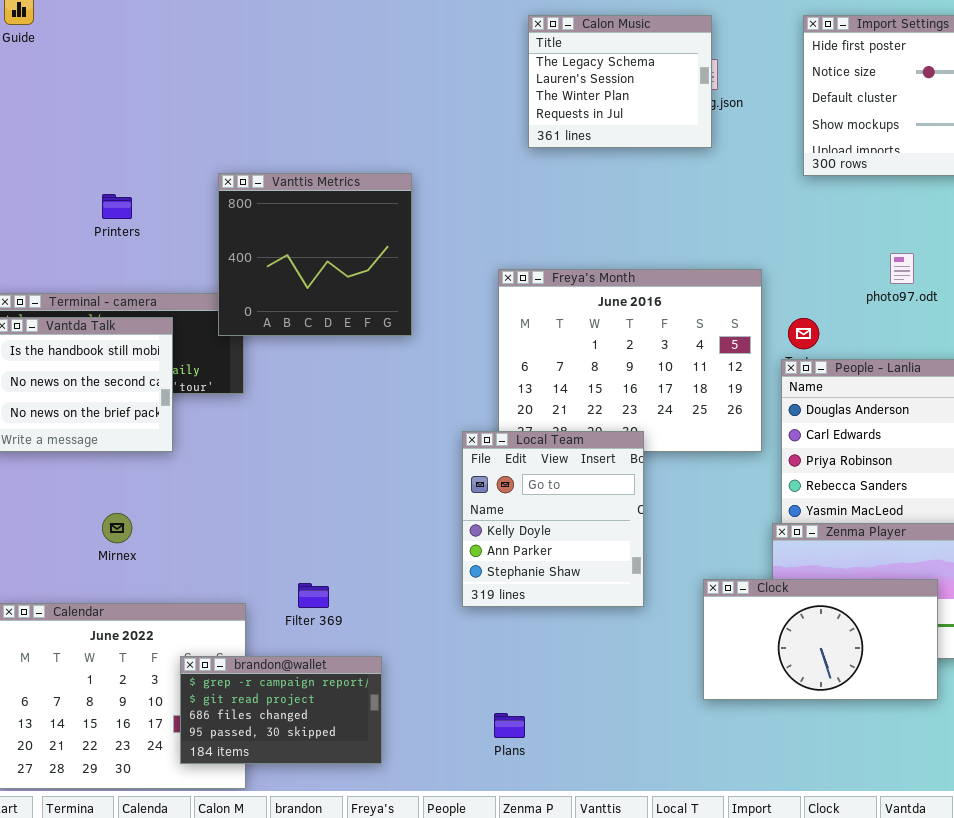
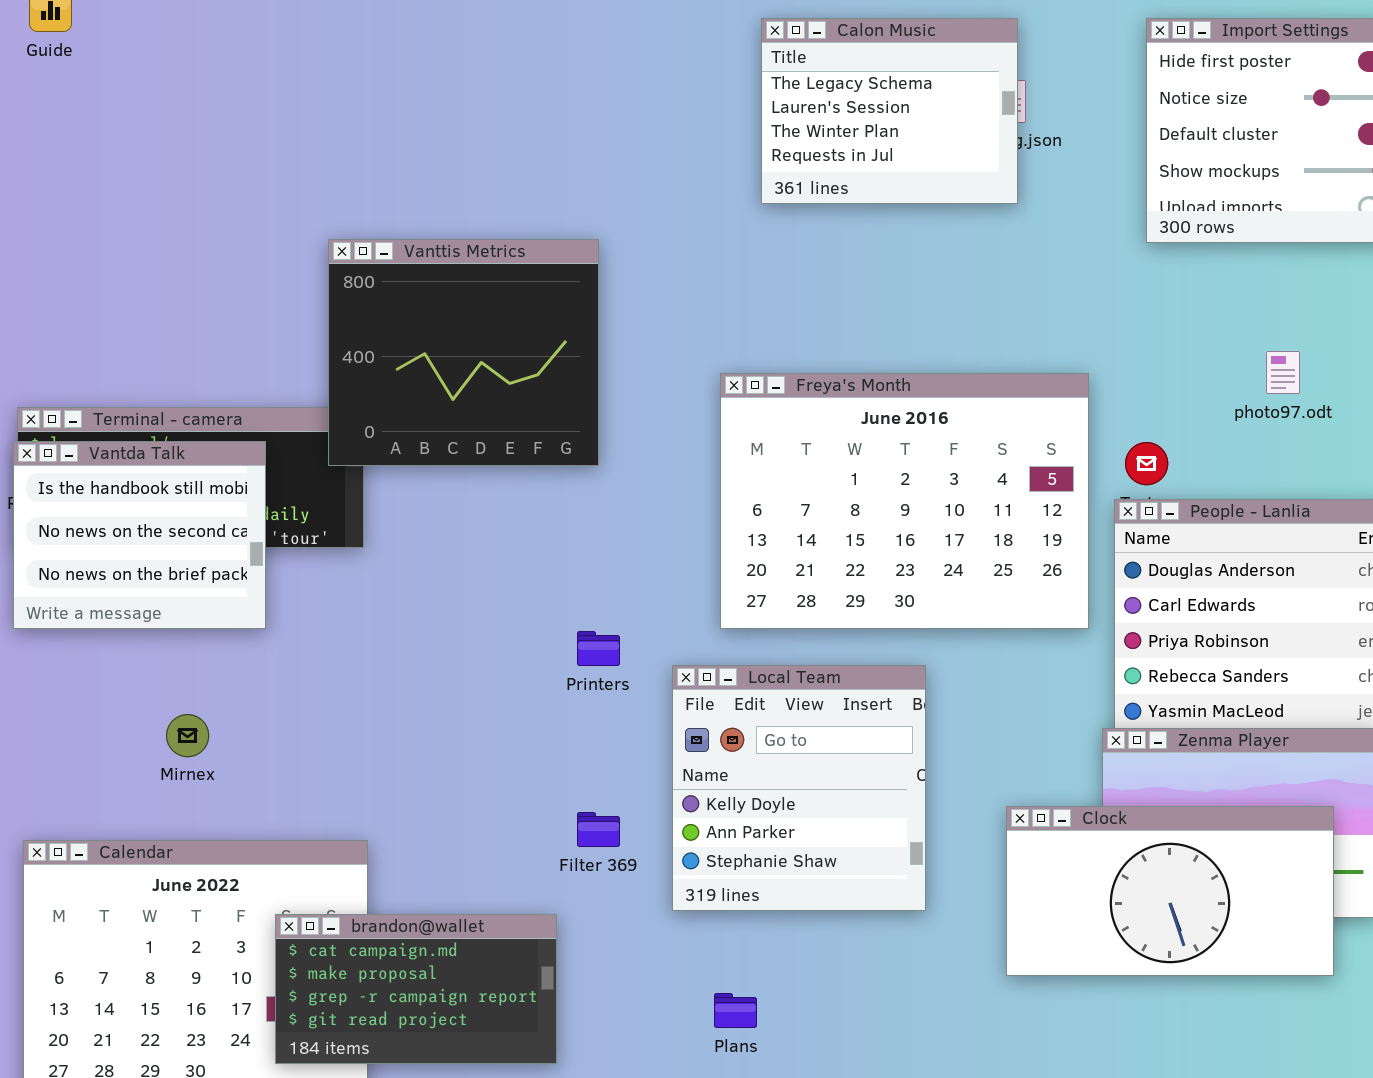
Printers: [102,194,132,219] -> [577,631,620,666], moved
Local Team: [462,431,644,607] -> [672,665,926,911], moved
Filter 369: [298,583,329,608] -> [577,812,620,847], moved
brandon@wallet: [180,656,382,764] -> [275,914,557,1064], scrolled up 2 rows

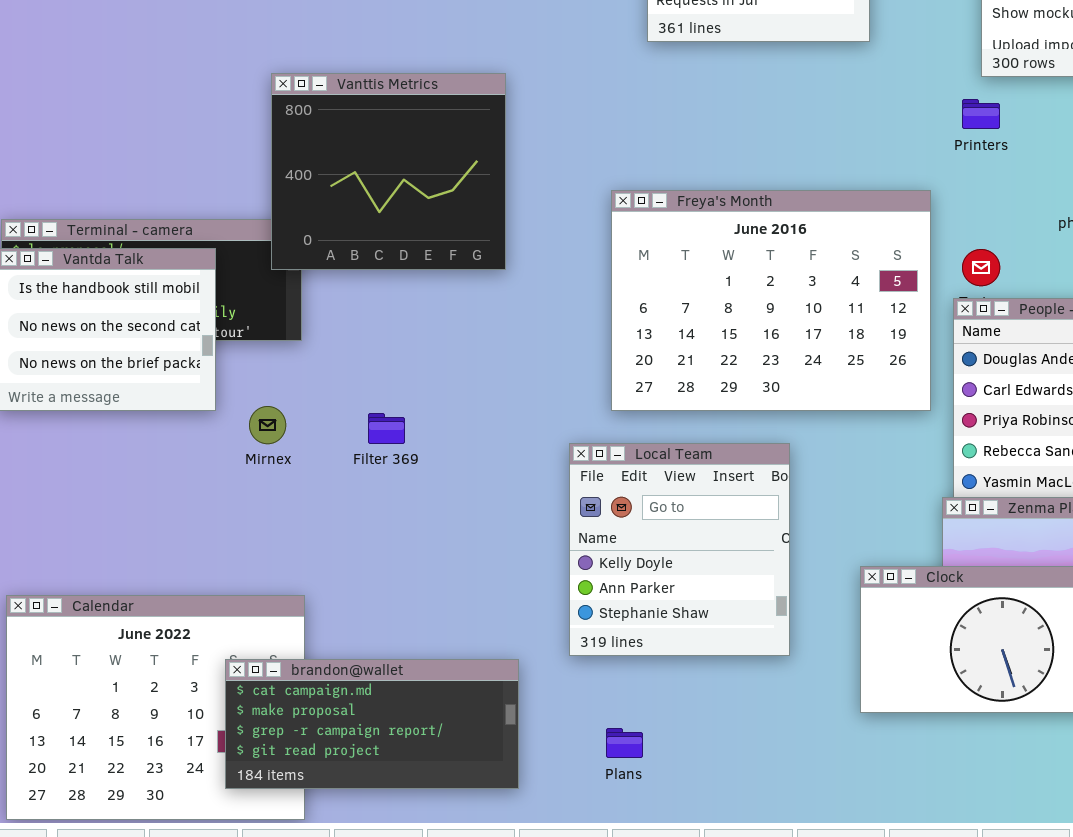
Printers: [577,631,620,666] -> [962,99,1000,129], moved
Mirnex: [166,714,209,757] -> [249,406,286,444], moved
Filter 369: [577,812,620,847] -> [368,413,405,444], moved
brandon@wallet: [275,914,557,1064] -> [225,659,519,789], resized

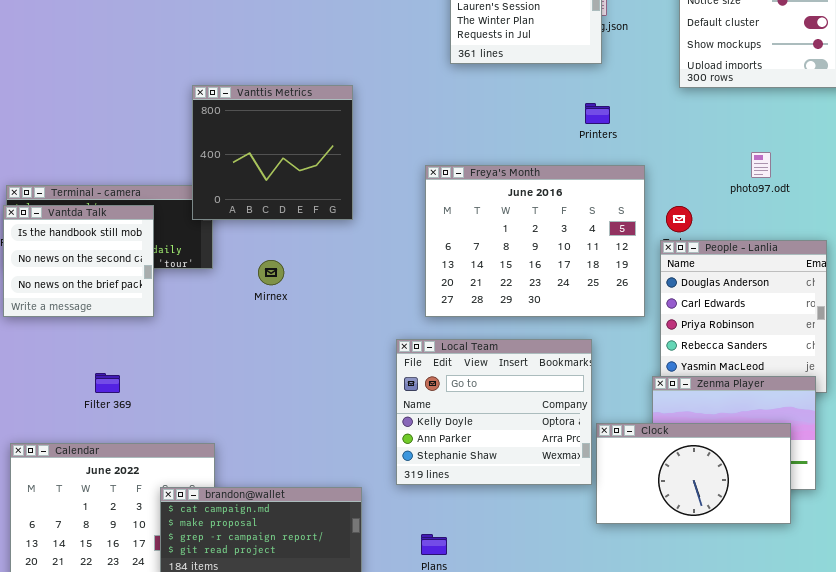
Printers: [962,99,1000,129] -> [585,103,610,124], moved
Mirnex: [249,406,286,444] -> [258,260,284,285], moved
Filter 369: [368,413,405,444] -> [95,373,120,393], moved
Local Team: [569,443,790,656] -> [396,339,592,485], resized

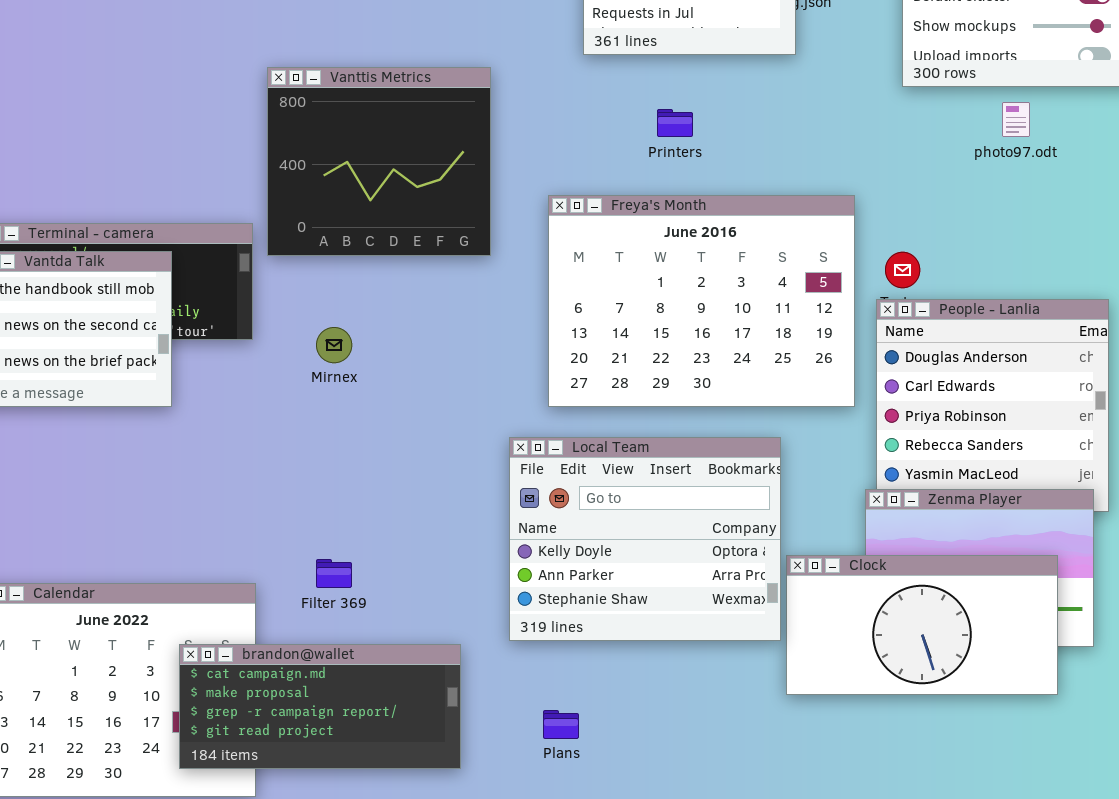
Vanttis Metrics: [192,85,353,220] -> [267,67,491,256], moved
Printers: [585,103,610,124] -> [657,109,693,137], moved
photo97.odt: [751,152,771,178] -> [1002,102,1030,137], moved
Filter 369: [95,373,120,393] -> [316,559,352,588], moved

